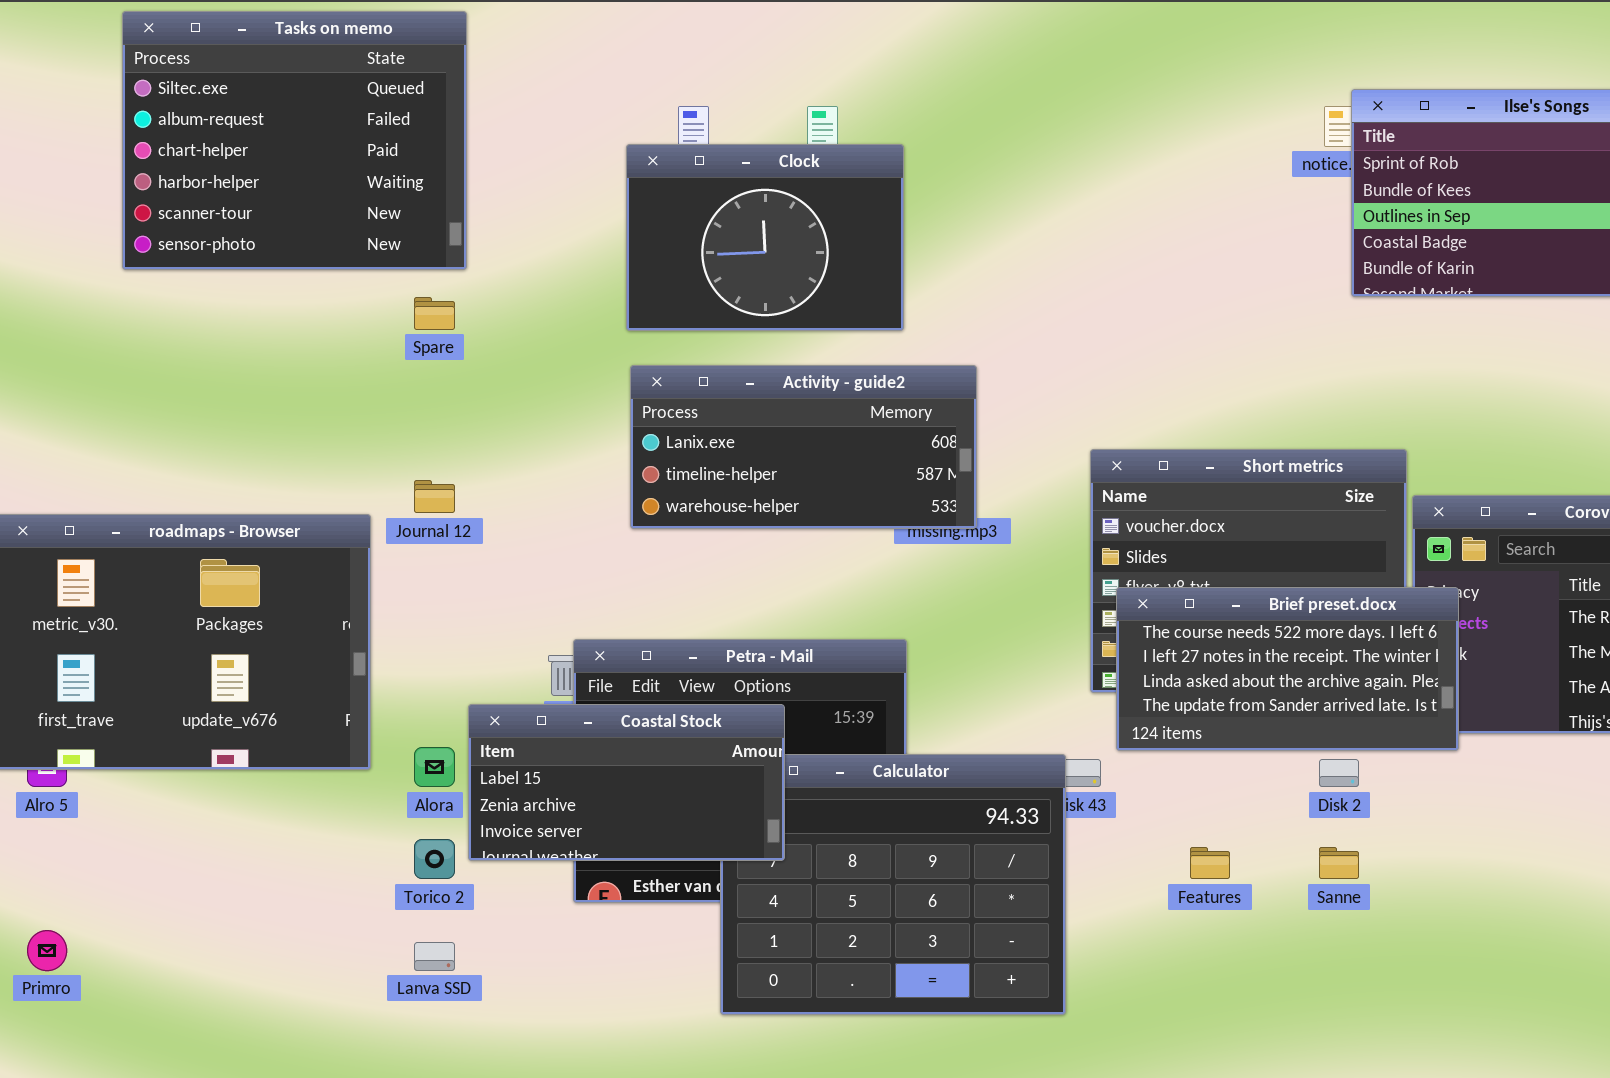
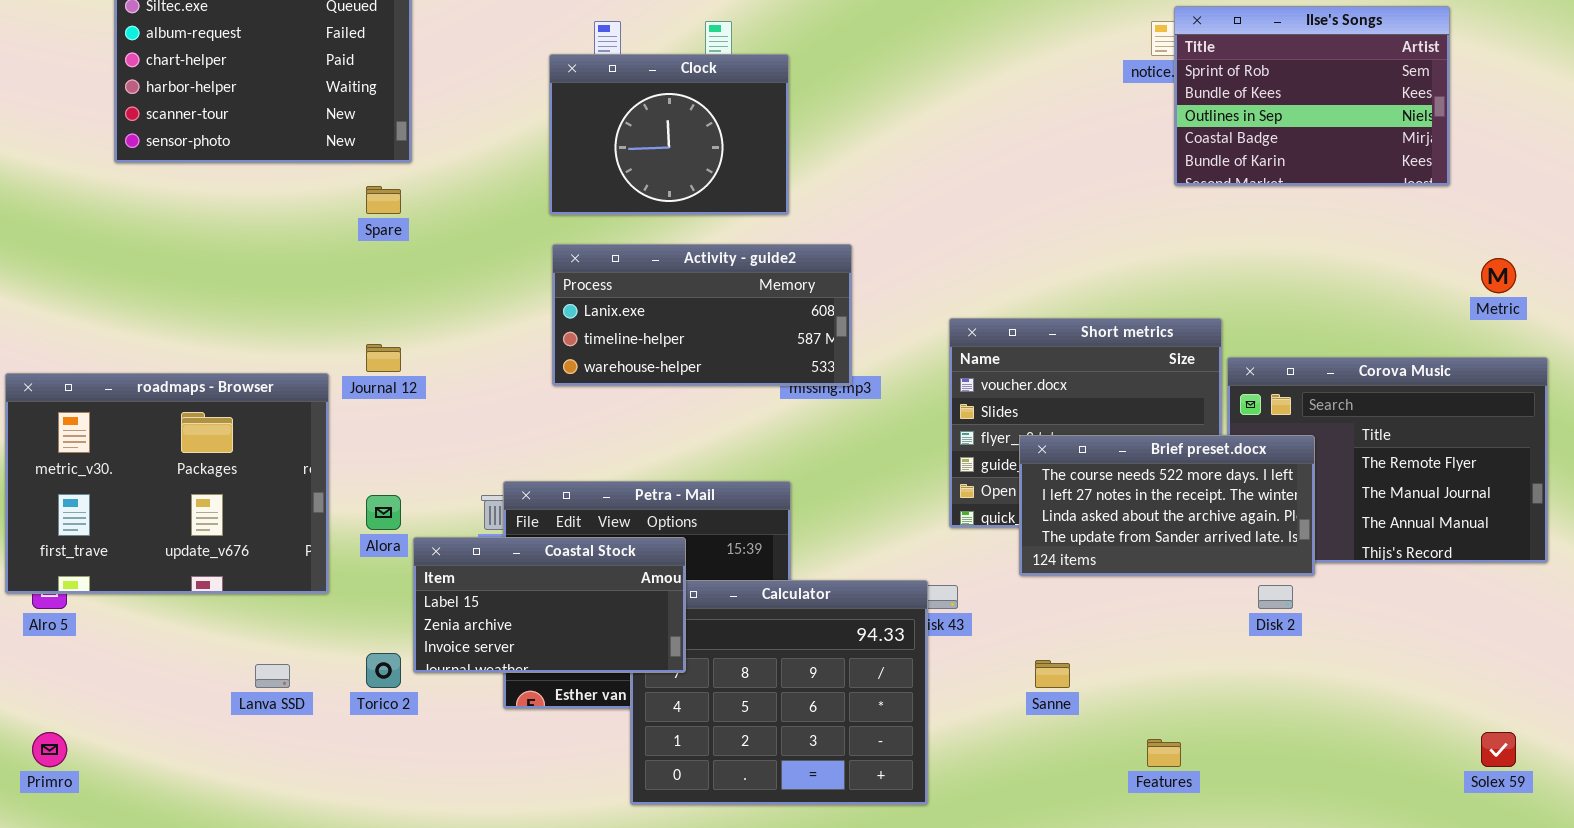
Brief preset.docx: [1116,587,1459,751] -> [1019,435,1315,576], moved
Alora: [414,747,455,787] -> [366,495,401,530], moved
Disk 2: [1319,759,1359,787] -> [1258,585,1293,609], moved
Features: [1190,847,1230,879] -> [1147,739,1181,767], moved
Sanne: [1319,847,1359,879] -> [1035,660,1070,688], moved
Lanva SSD: [414,942,455,971] -> [255,664,290,688], moved

